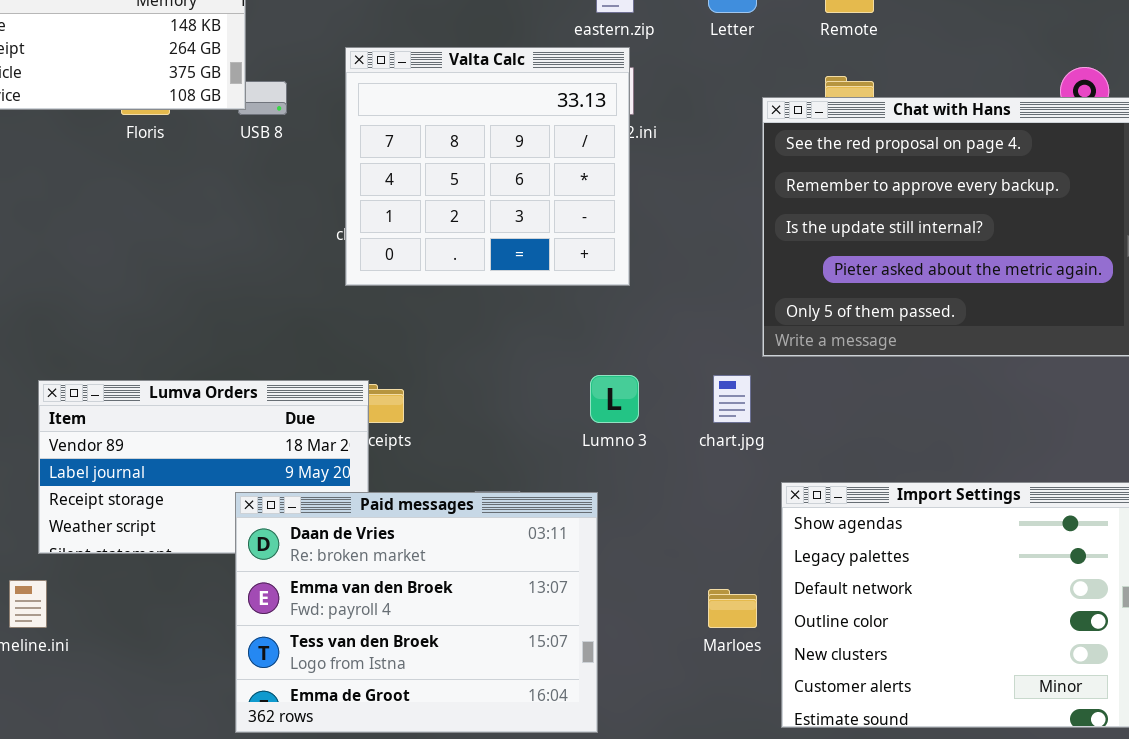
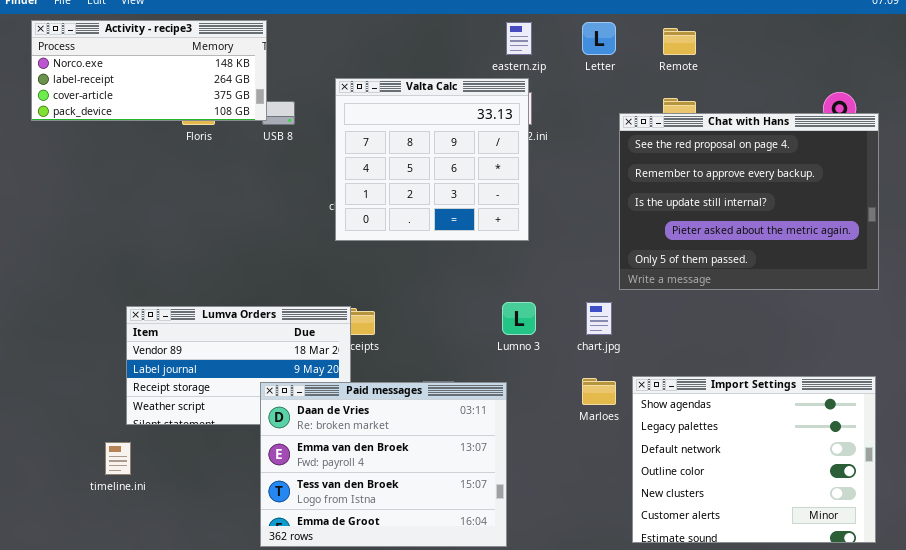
Marloes: [708,589,757,628] -> [582,378,616,405], moved

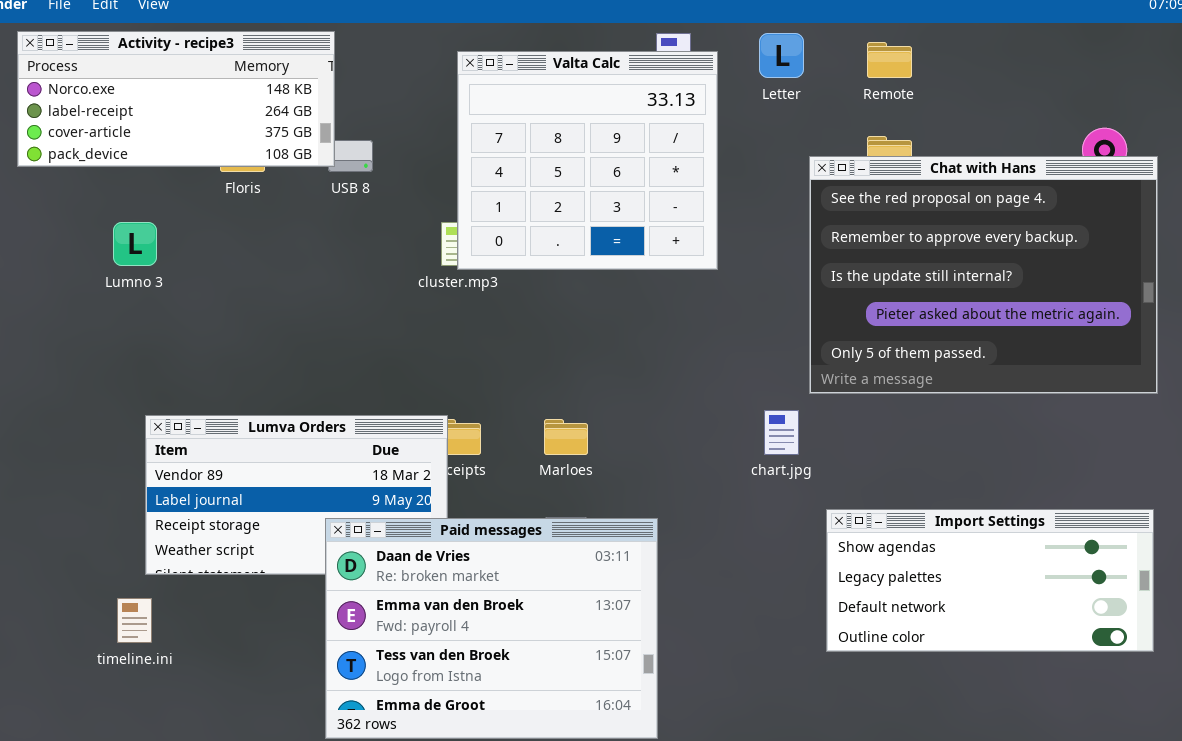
Valta Calc: [335,78,529,241] -> [457,51,718,270], moved
Lumno 3: [502,302,536,335] -> [113,222,157,266], moved
Import Settings: [632,376,876,543] -> [826,509,1154,652], resized
Marloes: [582,378,616,405] -> [544,419,588,455], moved

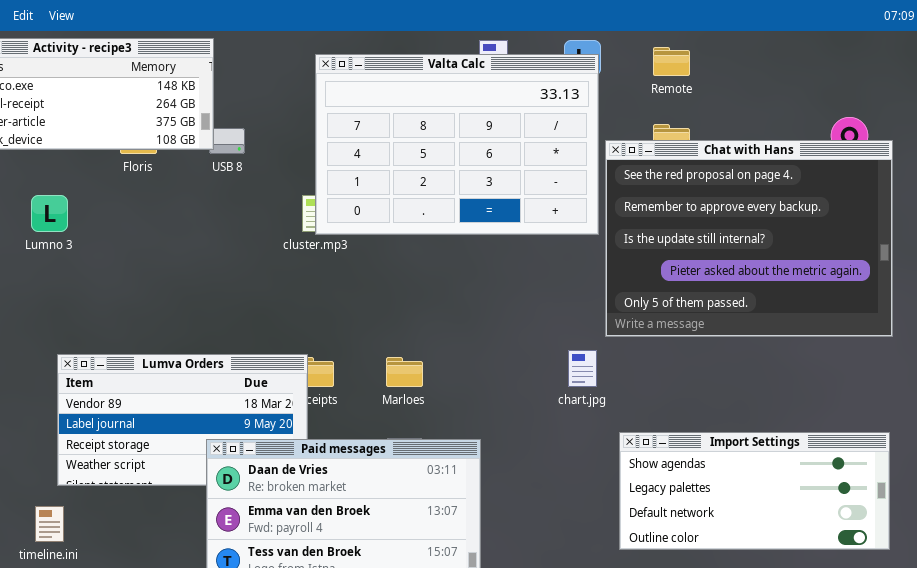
Valta Calc: [457,51,718,270] -> [315,54,599,235], resized

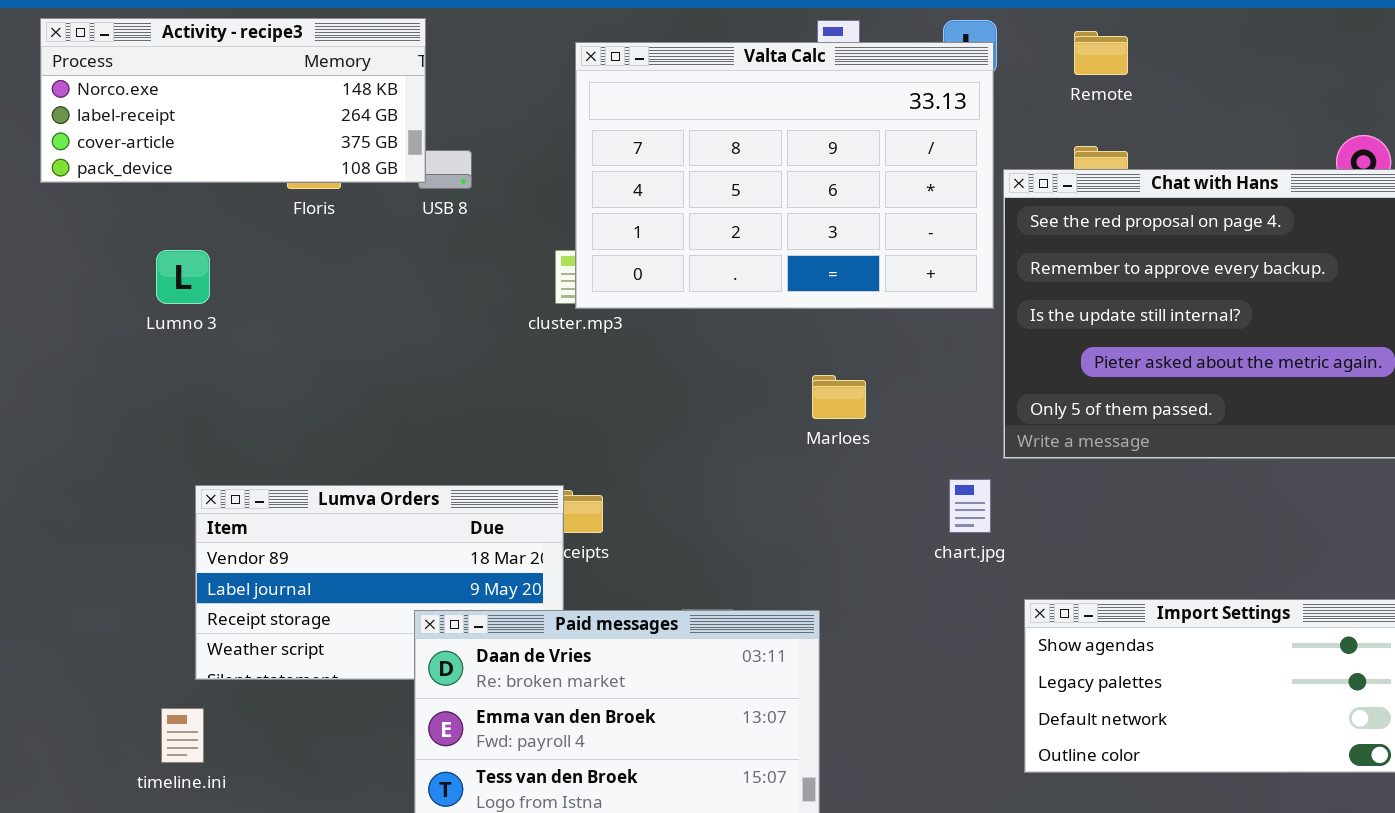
Marloes: [386,357,423,387] -> [812,375,866,419], moved

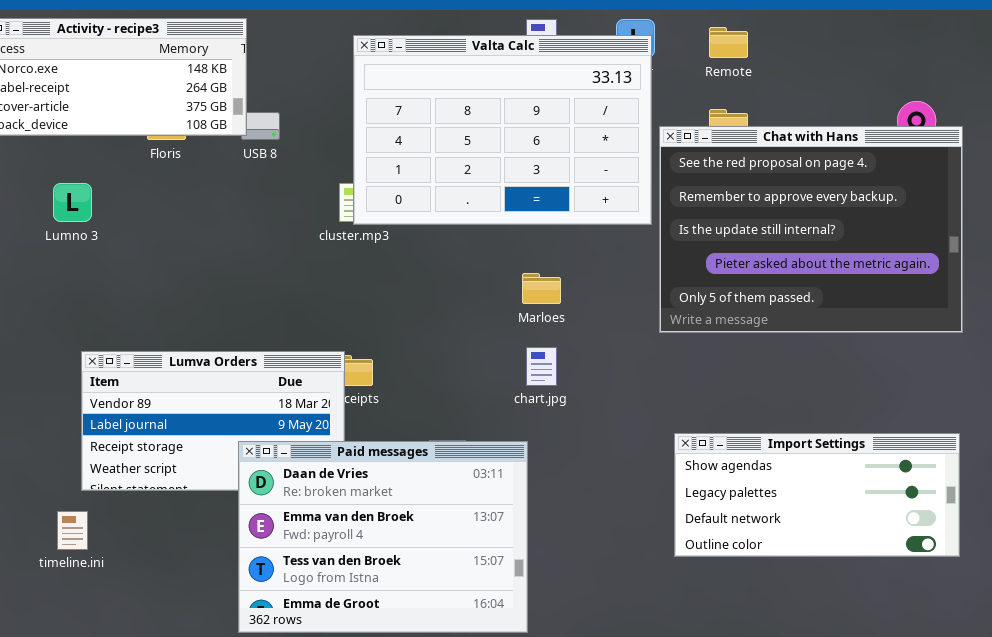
chart.jpg: [949,479,991,533] -> [526,347,557,386], moved

